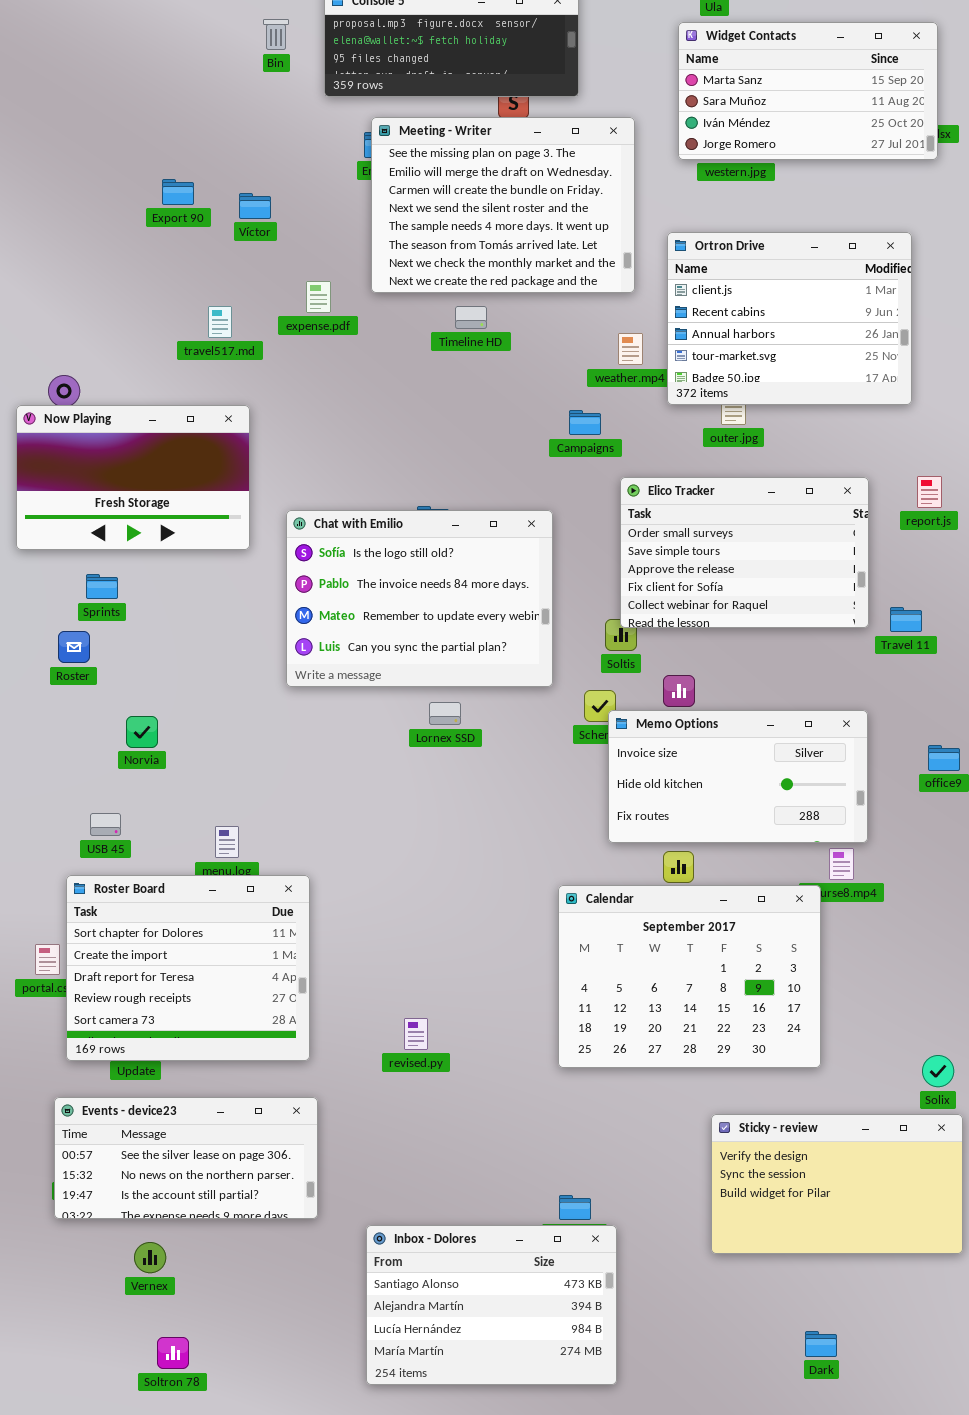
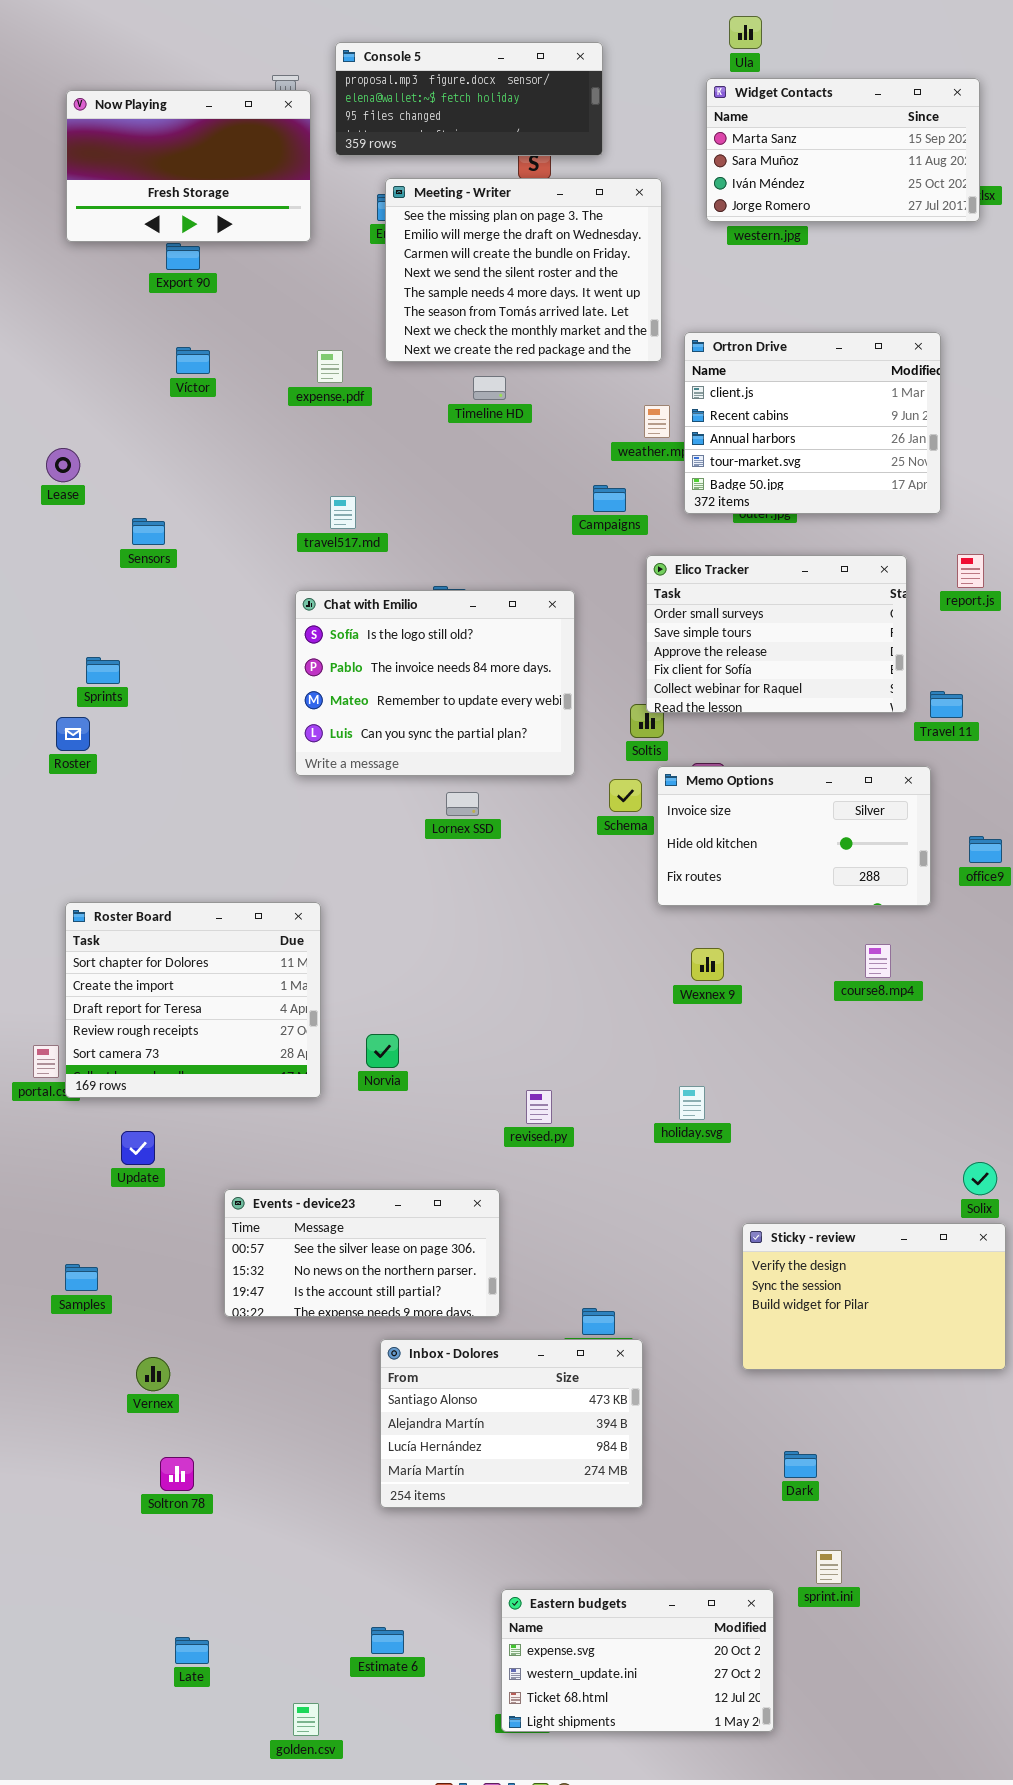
Víctor: [239,193,271,219] -> [176,347,210,374], moved
Ortron Drive: [667,232,912,405] -> [684,332,941,514], moved
travel517.md: [208,306,232,338] -> [330,496,356,529], moved
Now Playing: [16,405,250,550] -> [66,90,311,242], moved
Memo Options: [608,710,868,843] -> [657,766,931,906], moved
Norvia: [126,716,158,748] -> [366,1034,399,1068], moved
Roster Board: [66,875,310,1061] -> [65,902,321,1098], moved
Calendar: [558,885,821,1068] -> none, closed
revised.py: [404,1018,428,1050] -> [526,1090,552,1124], moved
Events - device23: [54,1097,318,1219] -> [224,1189,500,1317], moved
Dark: [805,1331,837,1357] -> [784,1451,817,1478], moved

